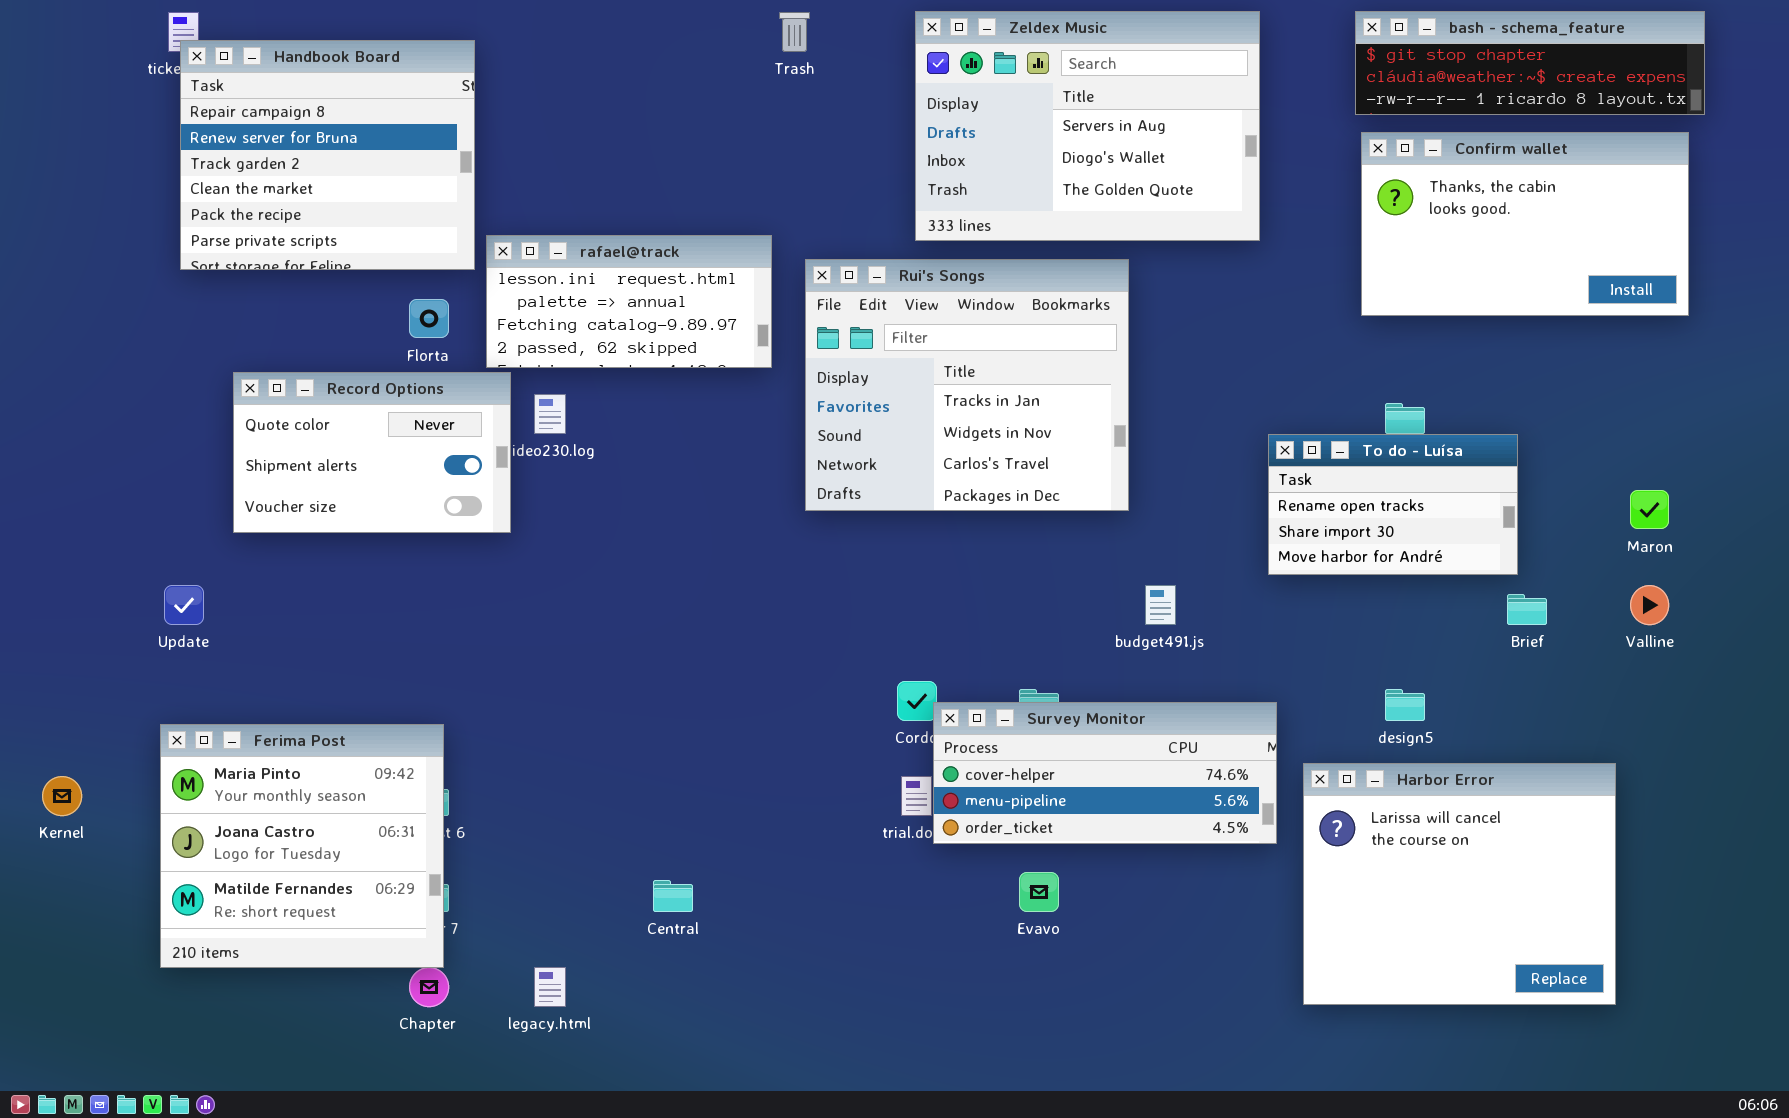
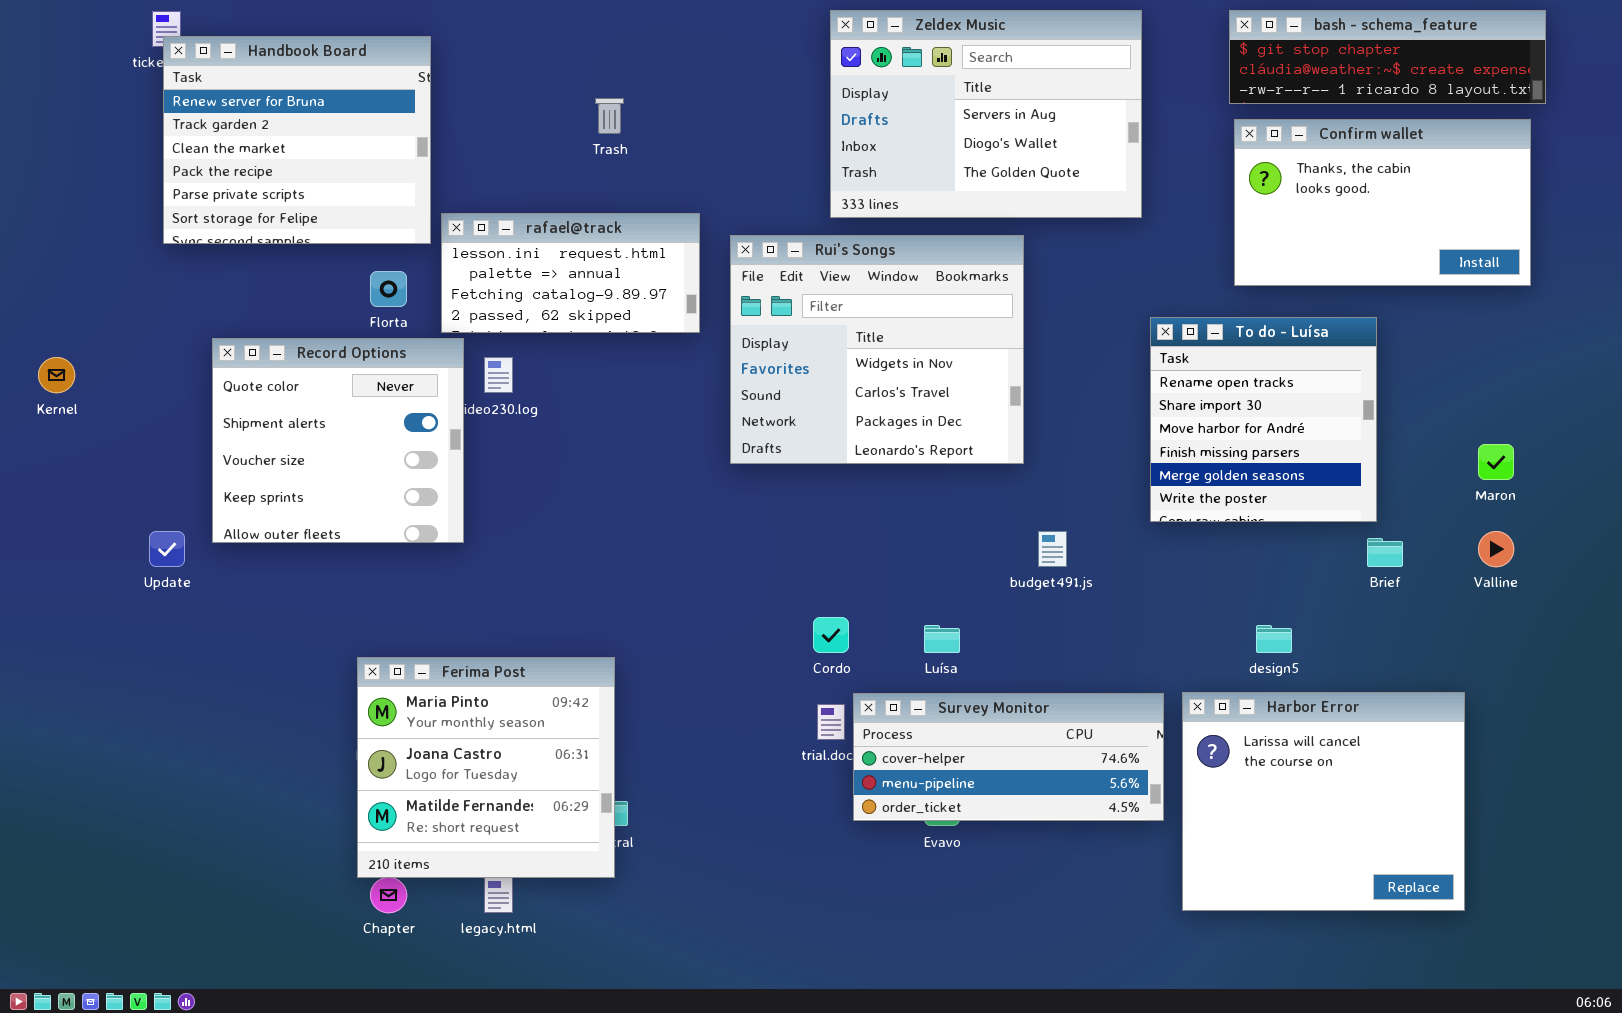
Trash: [779,12,810,52] -> [595,98,624,134], moved
Handbook Board: [180,40,475,270] -> [163,36,431,244], scrolled down 1 row
Rui's Songs: [805,259,1129,511] -> [730,235,1024,464], scrolled down 1 row
Record Options: [233,372,511,533] -> [212,338,464,543], resized
To do - Luísa: [1268,434,1518,575] -> [1150,317,1377,522], resized
Survey Monitor: [933,702,1277,844] -> [853,693,1164,821], moved
Ferima Post: [160,724,444,968] -> [357,657,615,878], moved
Kernel: [42,776,82,816] -> [38,357,75,393], moved

